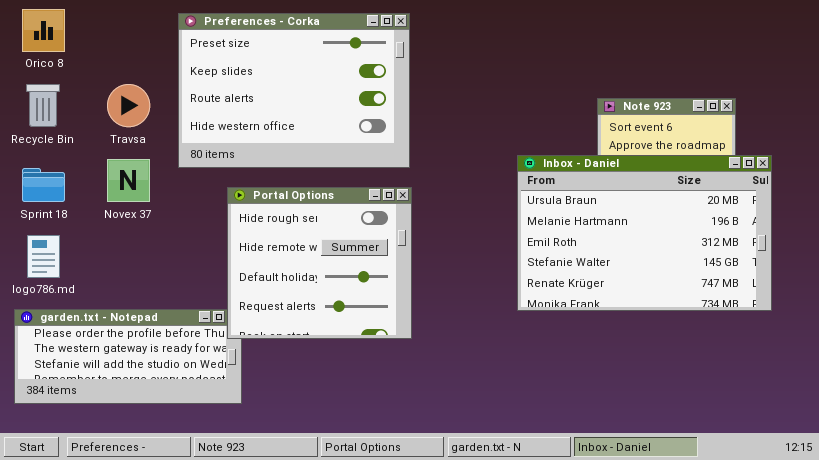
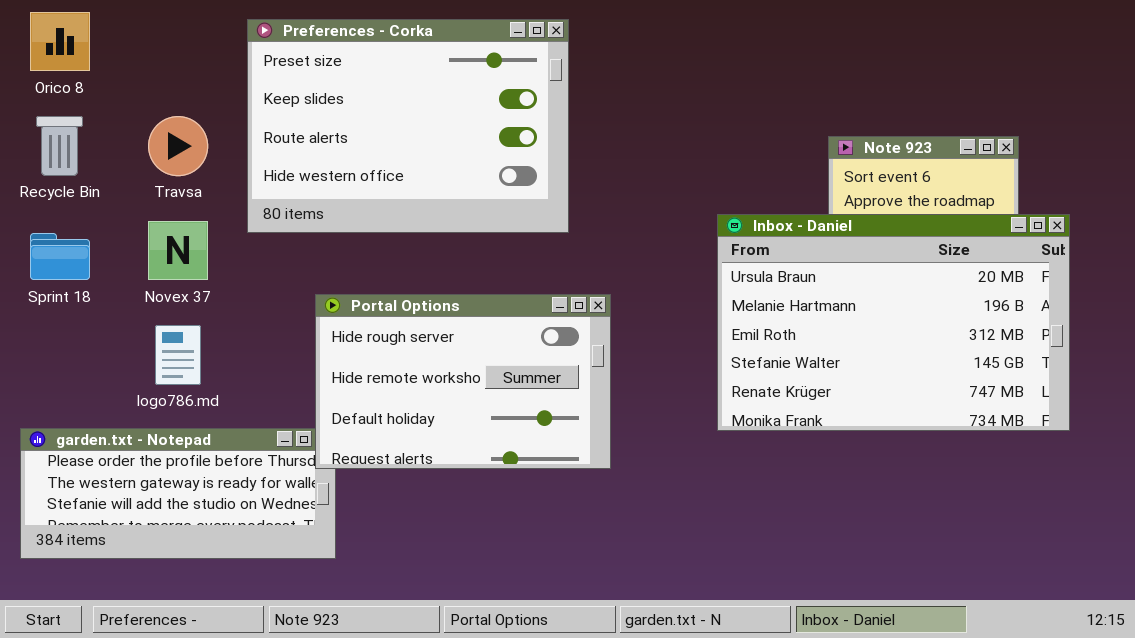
Portal Options: [227,187,412,339] -> [315,294,611,469], resized
logo786.md: [27,235,60,278] -> [155,325,201,385], moved

